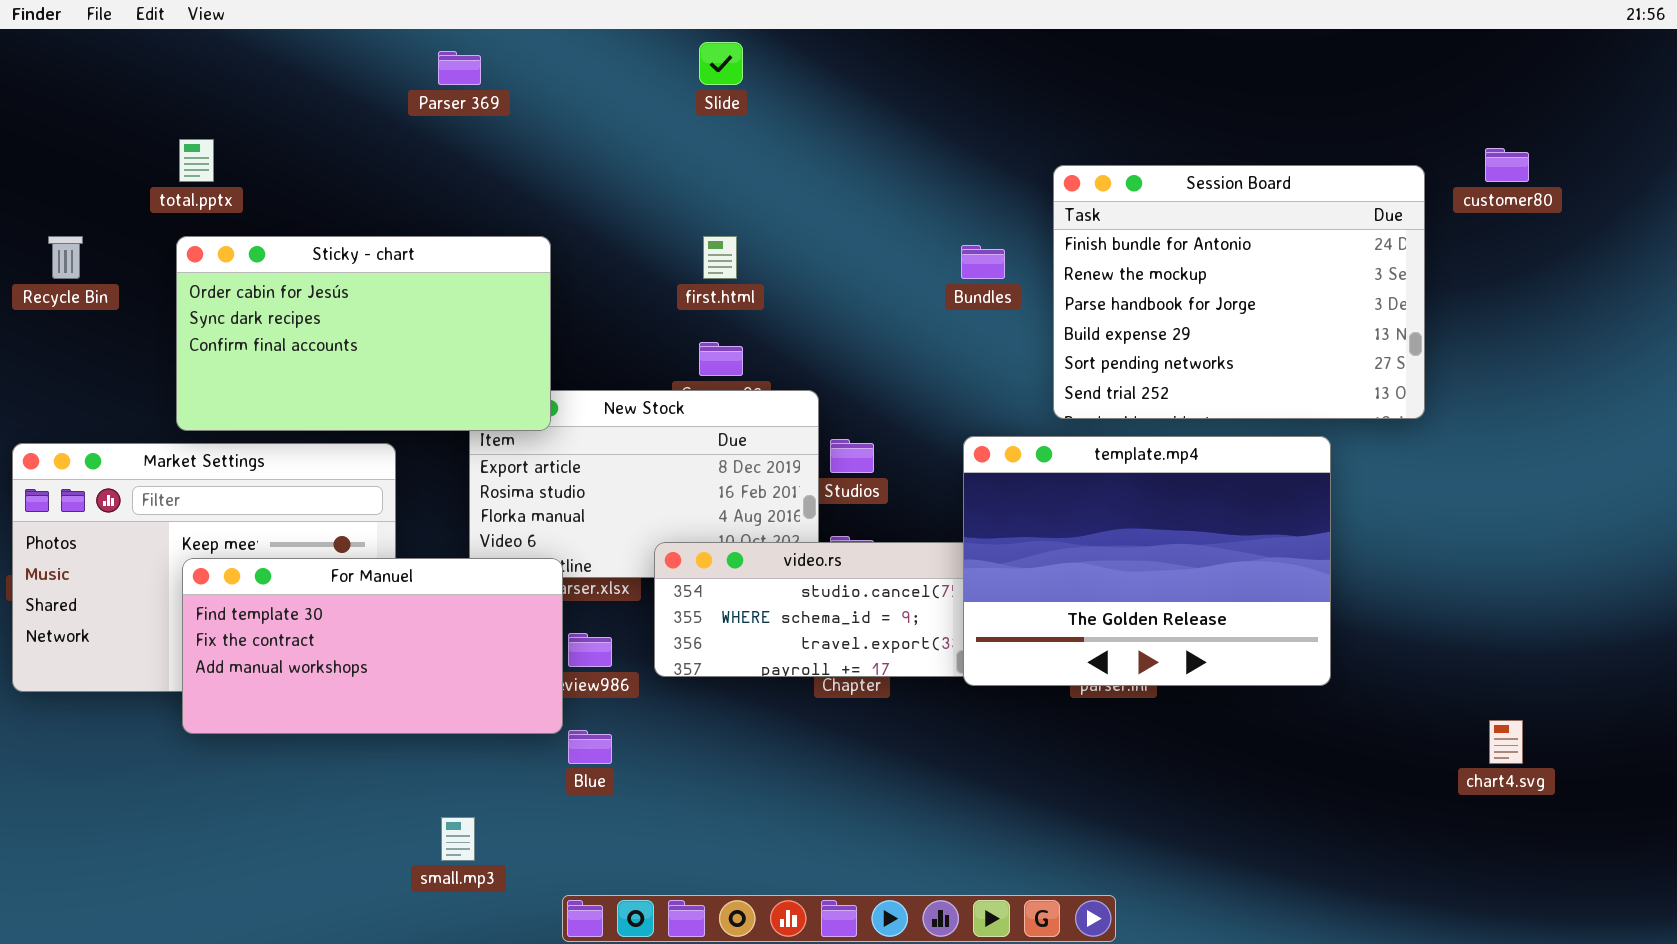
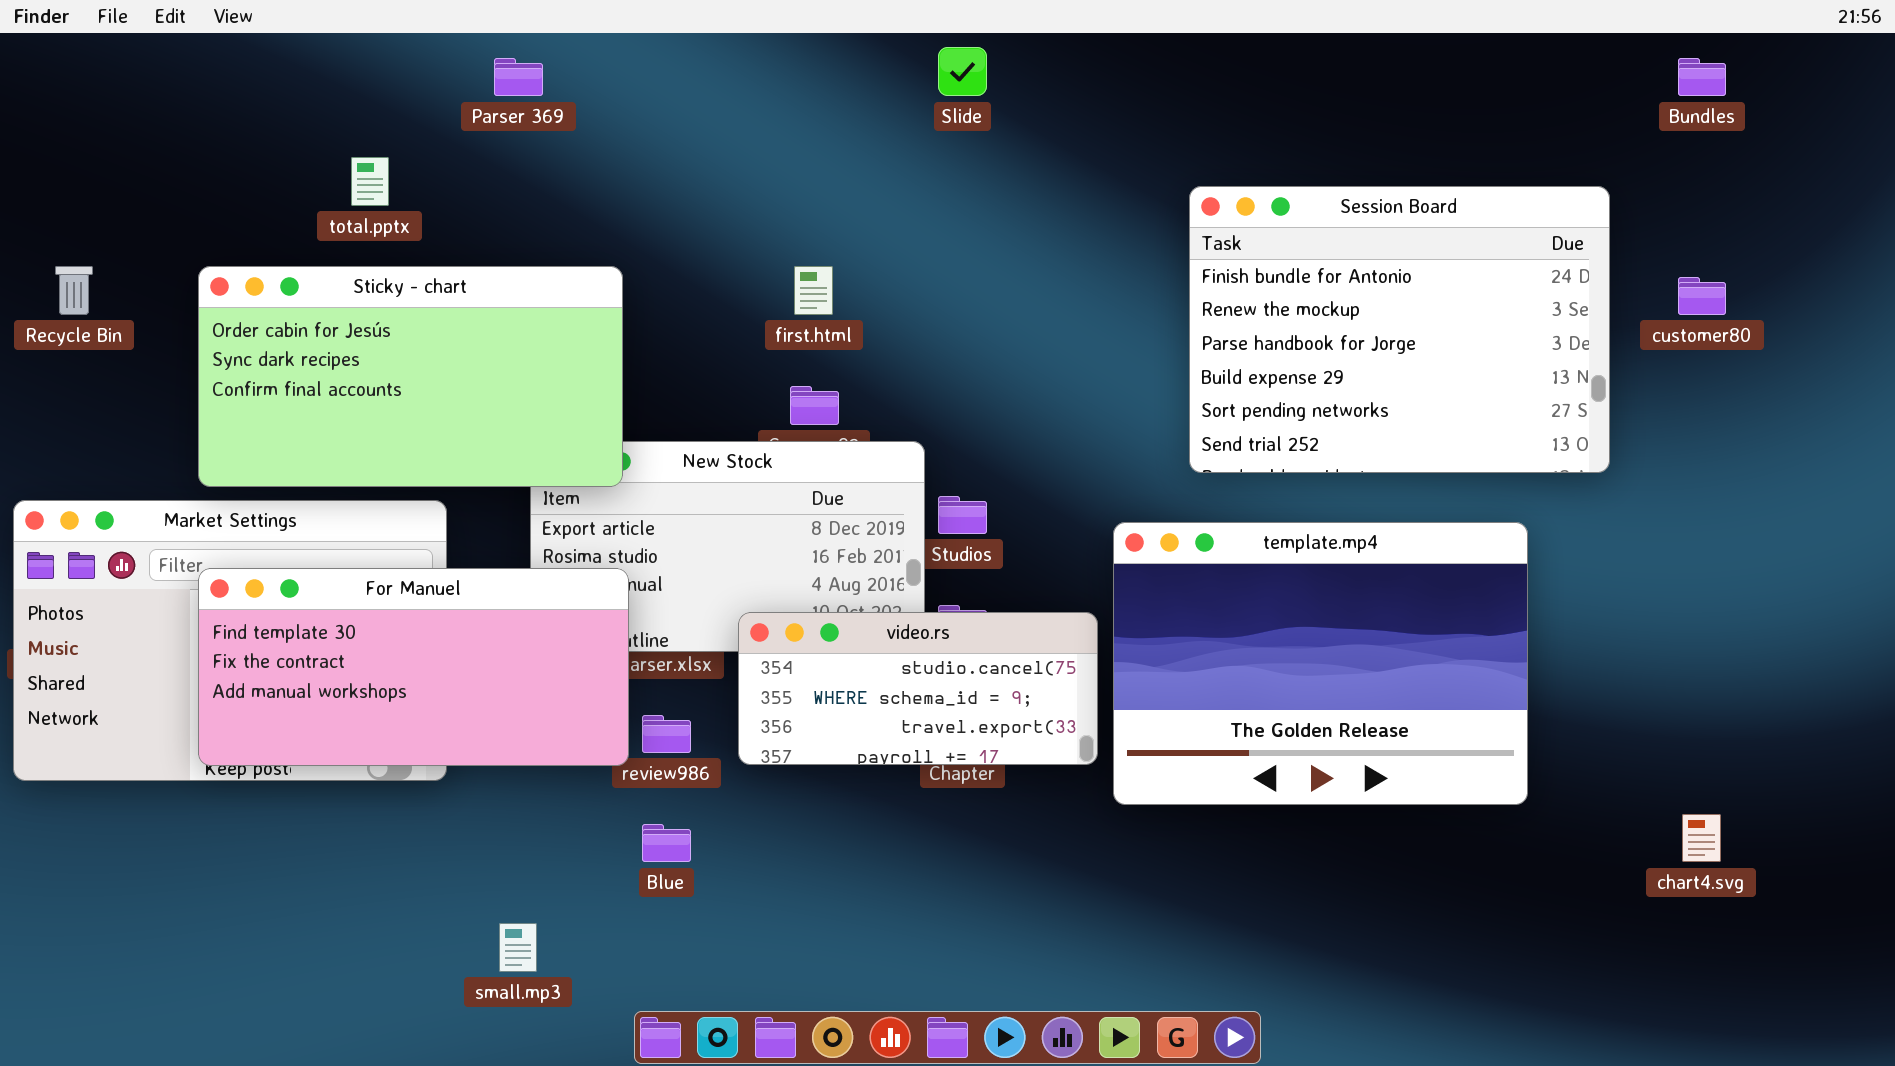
Slide: [699,42,743,85] -> [938,47,987,96], moved
total.pptx: [179,139,214,182] -> [351,157,389,206], moved
customer80: [1485,148,1529,182] -> [1678,277,1726,315], moved
Bundles: [961,245,1005,279] -> [1678,58,1726,96], moved
template.mp4: [963,436,1331,686] -> [1113,522,1528,805], moved
For Manuel: [182,558,563,734] -> [198,568,629,766], moved

